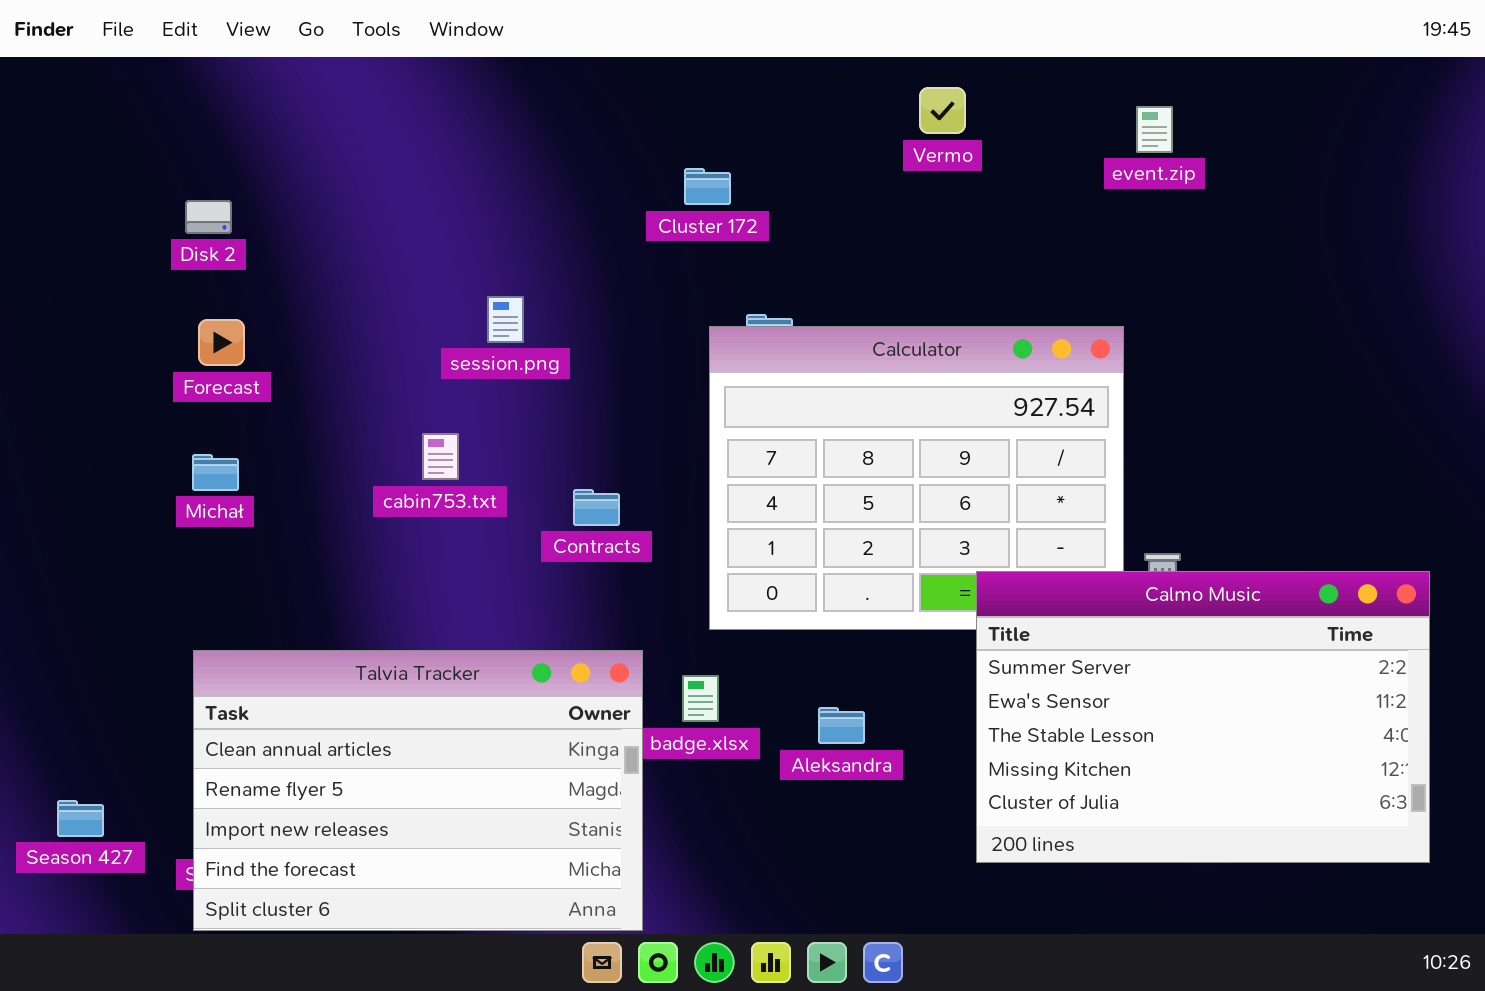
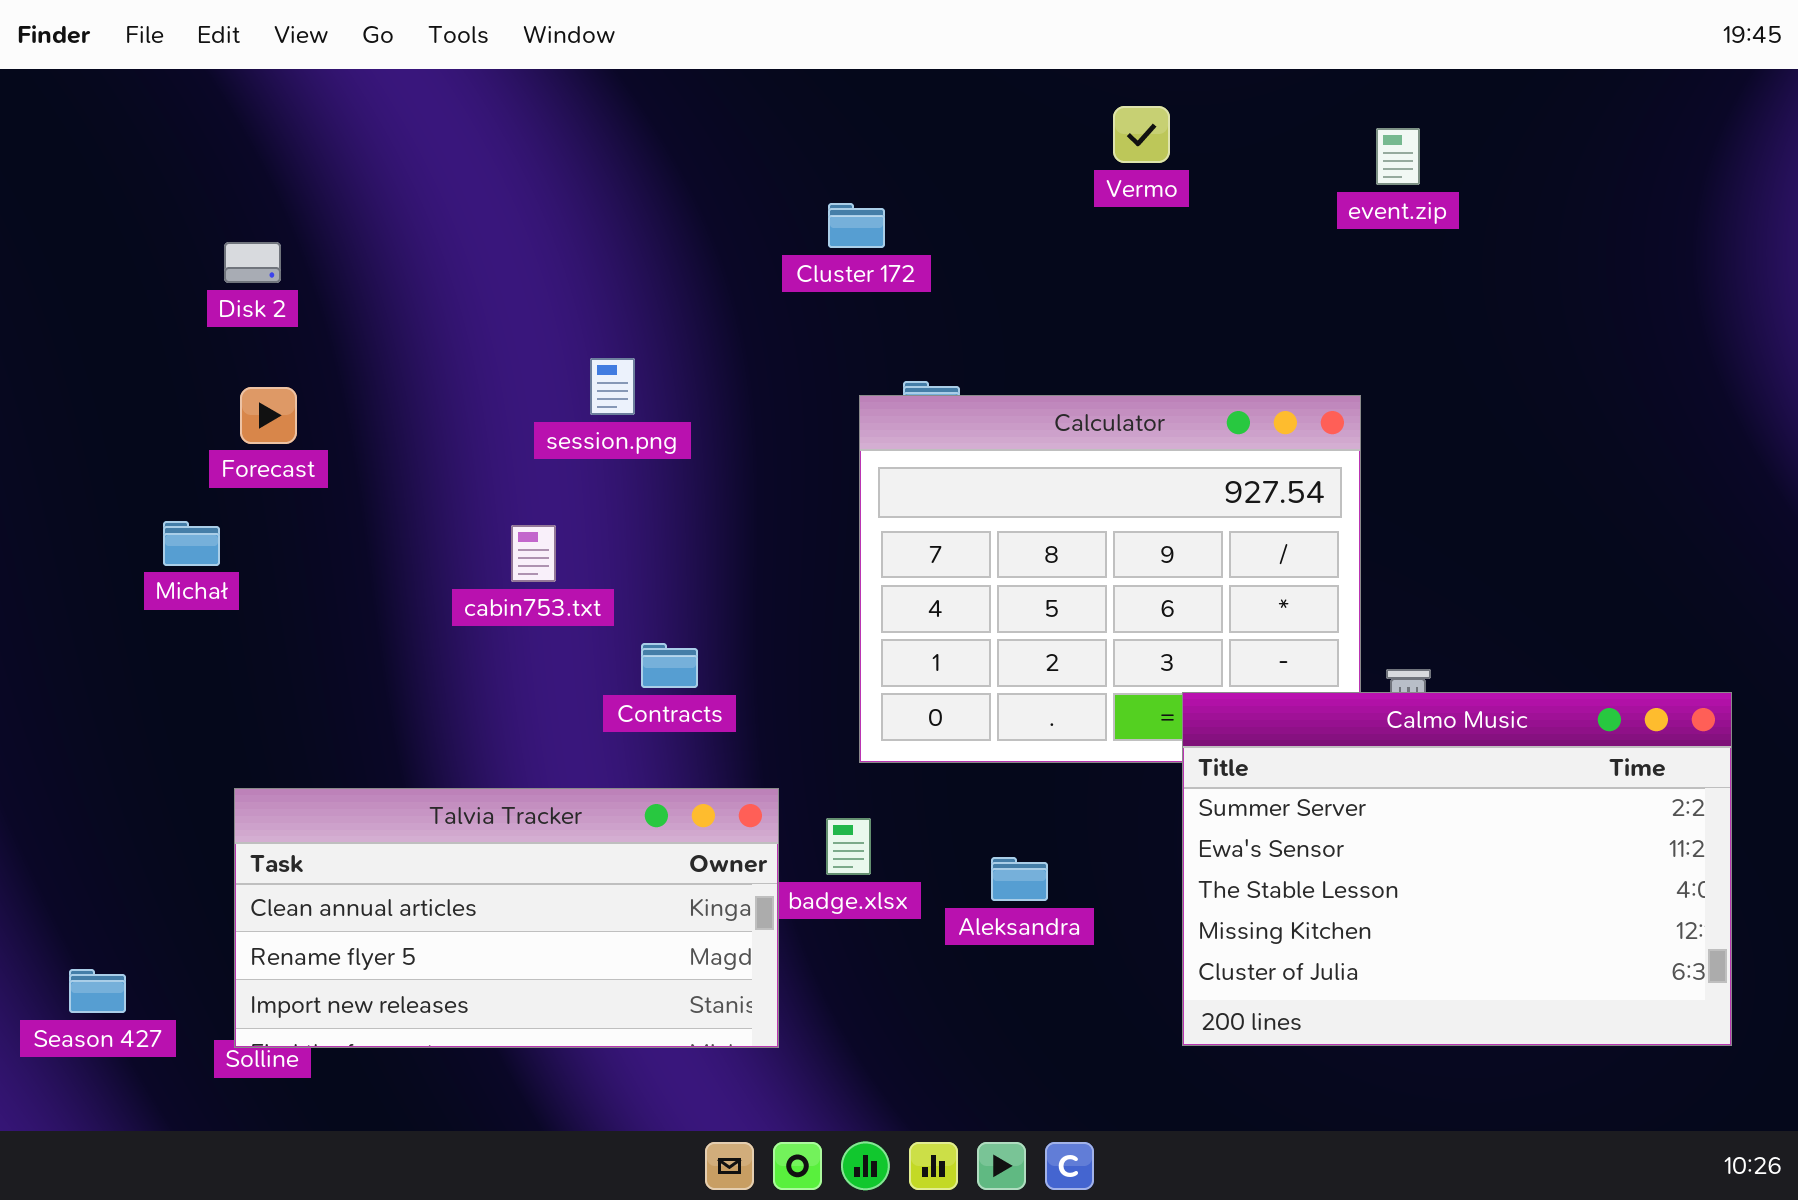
Michał: [192,454,239,491] -> [163,521,220,566], moved
Contracts: [573,489,620,526] -> [641,643,698,688], moved
Talvia Tracker: [193,650,643,931] -> [234,788,779,1048], resized

